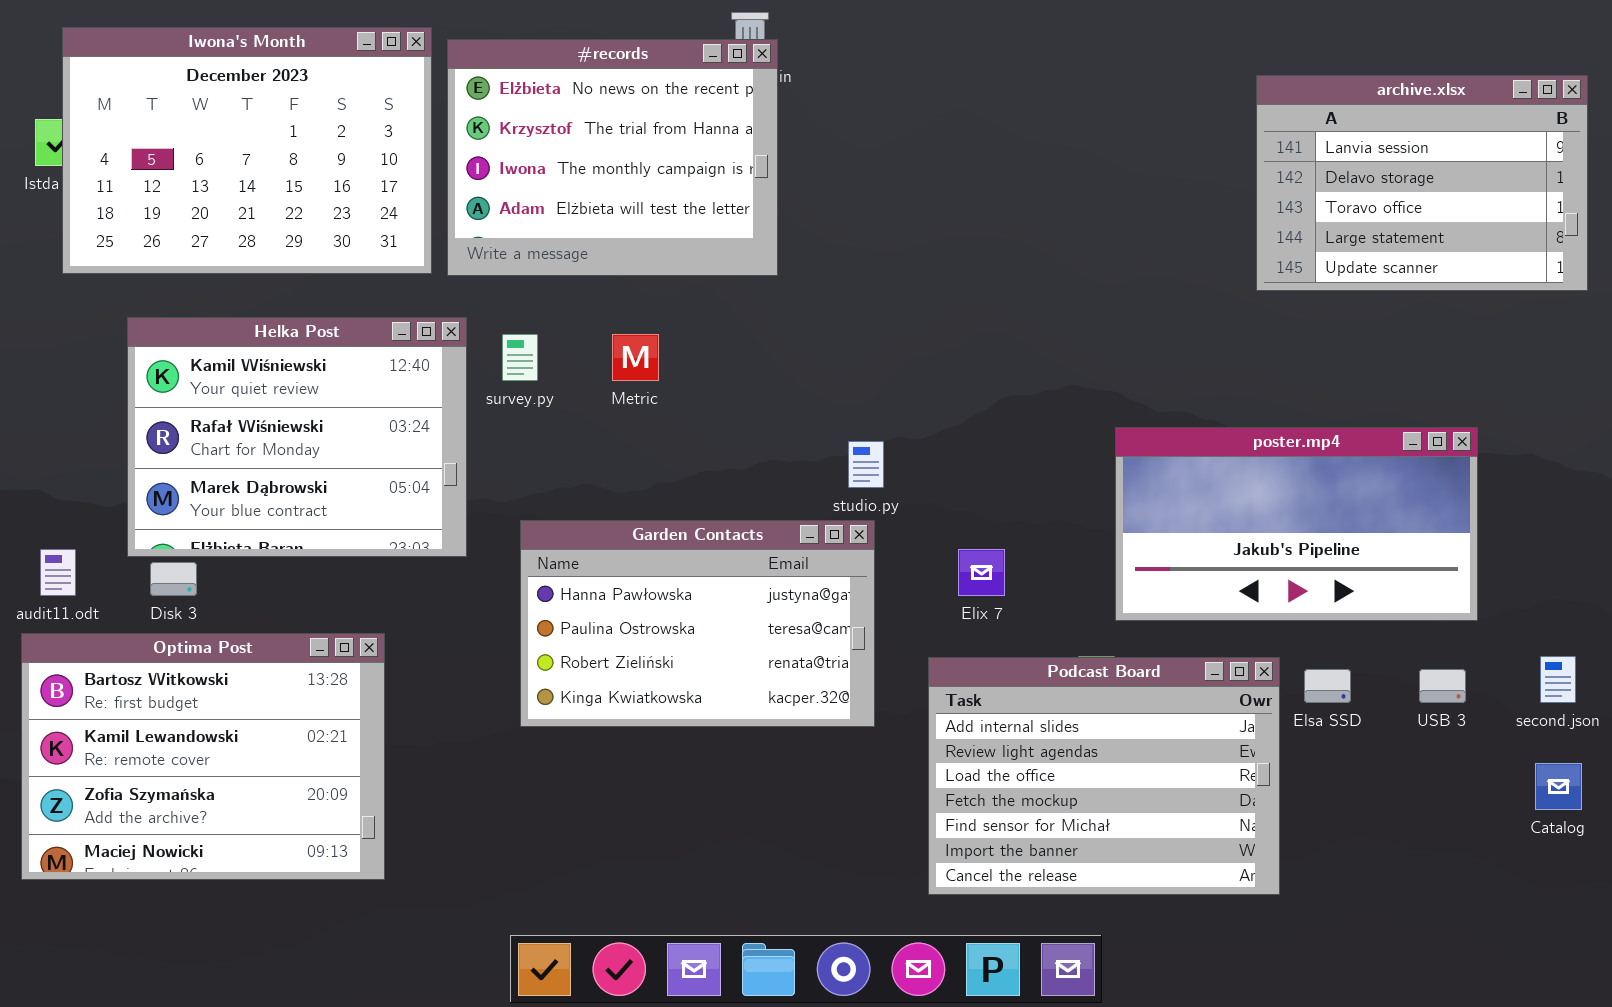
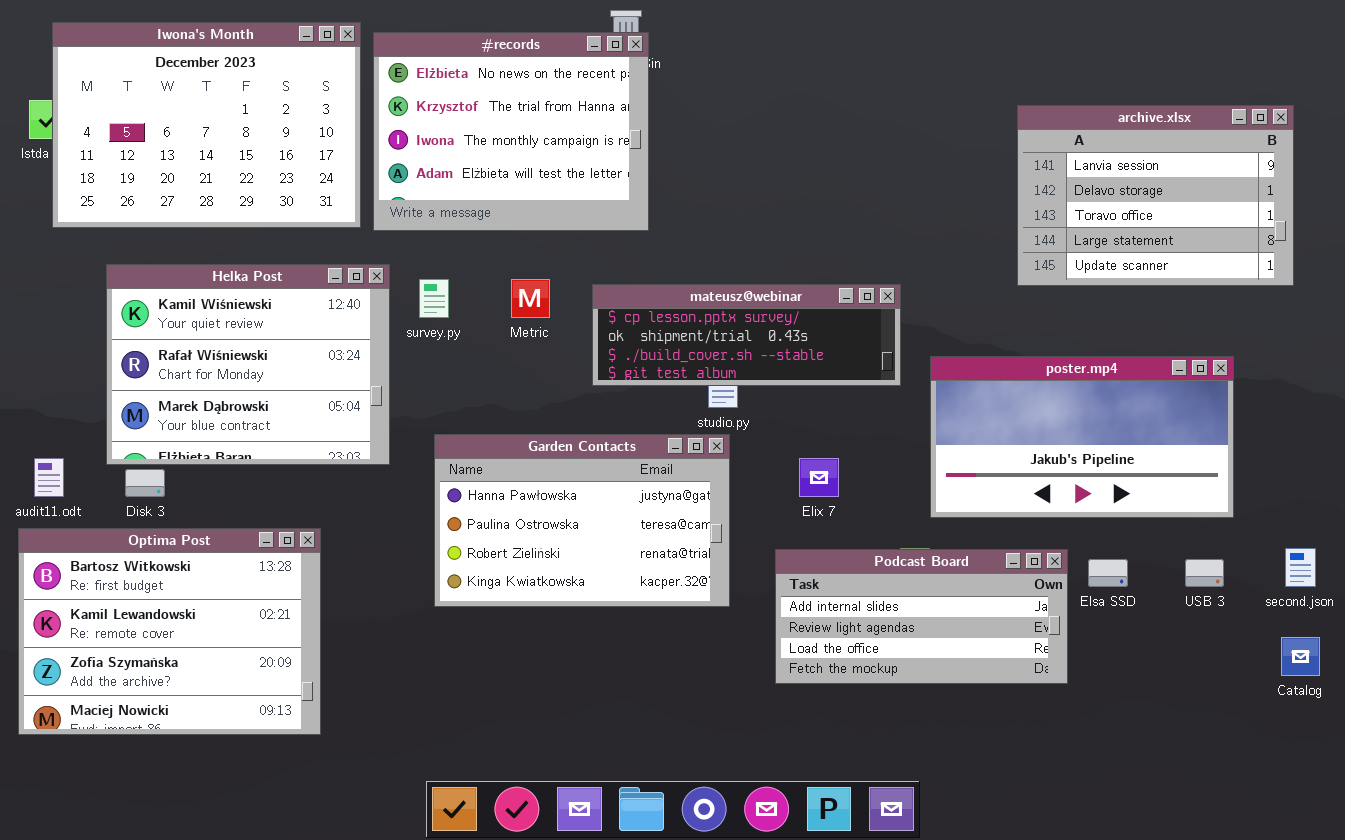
archive.xlsx: [1256,75,1588,291] -> [1017,105,1294,286], moved
mateusz@webinar: none -> [592,284,901,386], opened
Podcast Board: [928,657,1280,895] -> [775,549,1068,684], resized

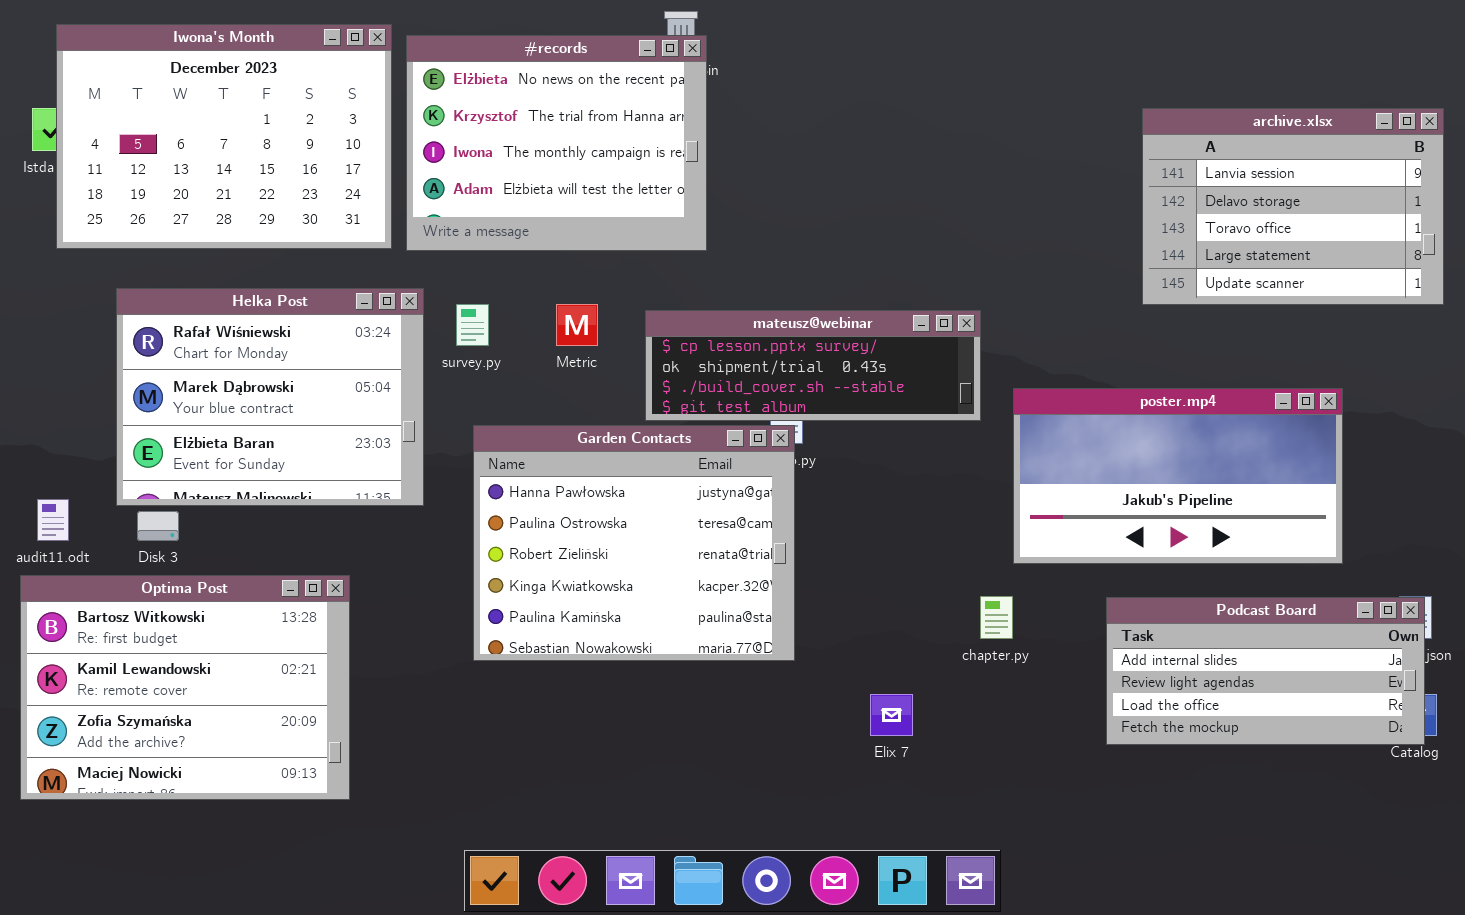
archive.xlsx: [1017,105,1294,286] -> [1142,108,1444,305], moved
Helka Post: [106,264,390,465] -> [116,288,424,506], scrolled down 1 row
Garden Contacts: [434,434,730,607] -> [473,425,795,661], resized
Elix 7: [799,458,839,497] -> [870,694,913,736], moved
Podcast Board: [775,549,1068,684] -> [1106,597,1425,745], moved

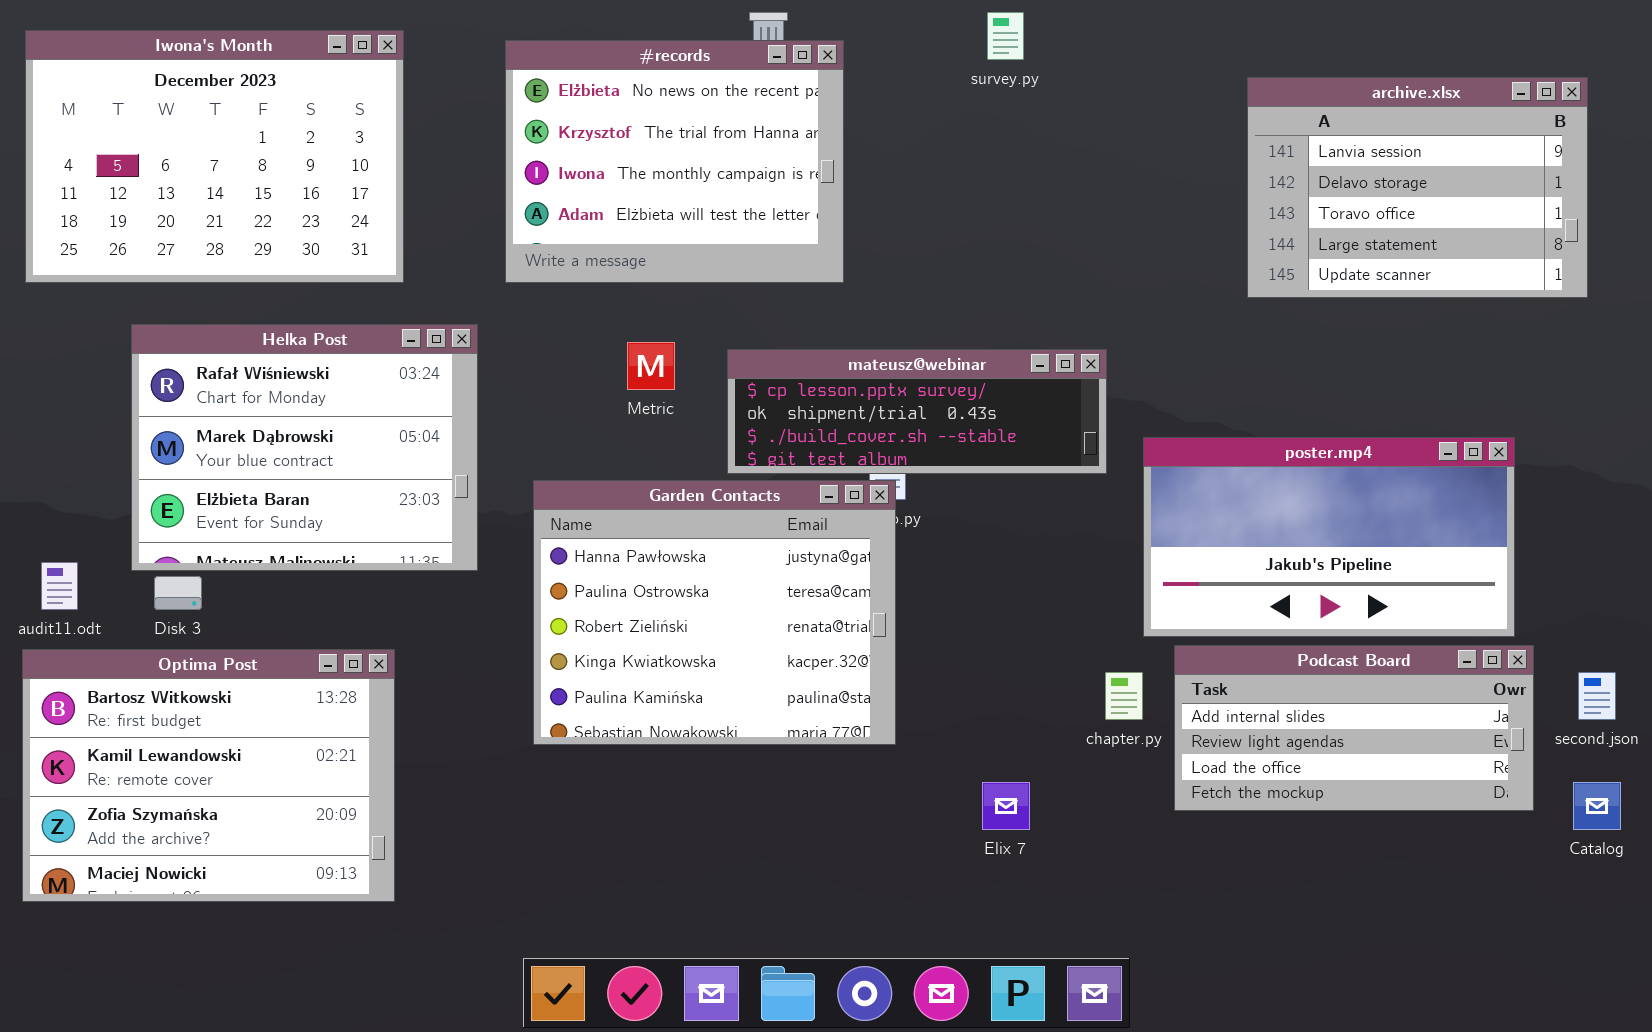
Iwona's Month: [56,24,392,249] -> [25,30,404,283], moved
#records: [406,35,707,251] -> [505,40,844,283], moved
archive.xlsx: [1142,108,1444,305] -> [1247,77,1588,298], moved
survey.py: [456,304,489,346] -> [987,12,1024,60], moved
Podcast Board: [1106,597,1425,745] -> [1174,645,1534,811], moved

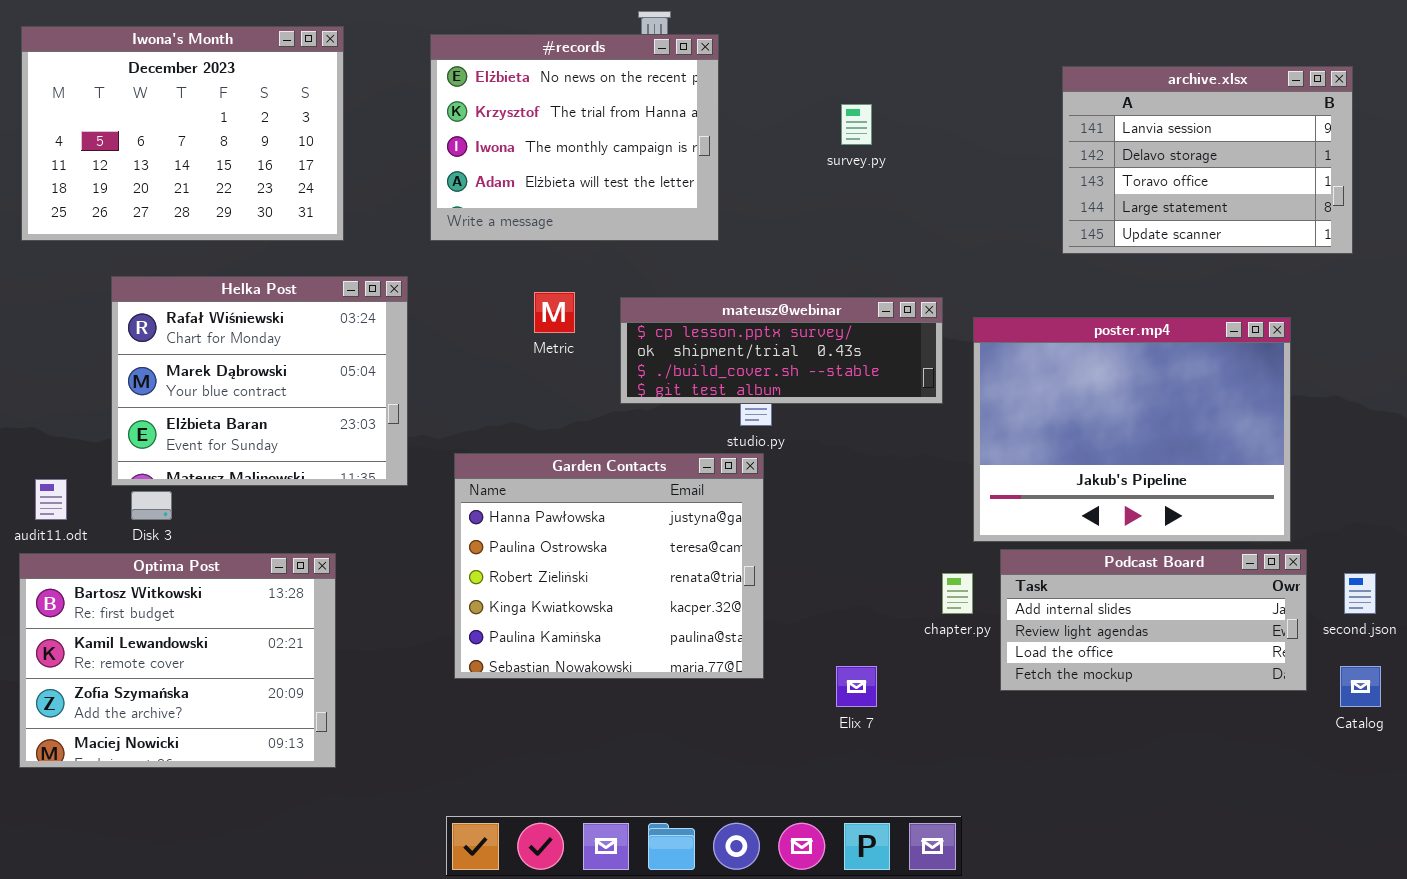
survey.py: [987,12,1024,60] -> [841,104,872,145], moved
poster.mp4: [1143,437,1515,637] -> [973,317,1291,542], resized
Garden Contacts: [533,480,896,745] -> [454,453,764,679], moved

